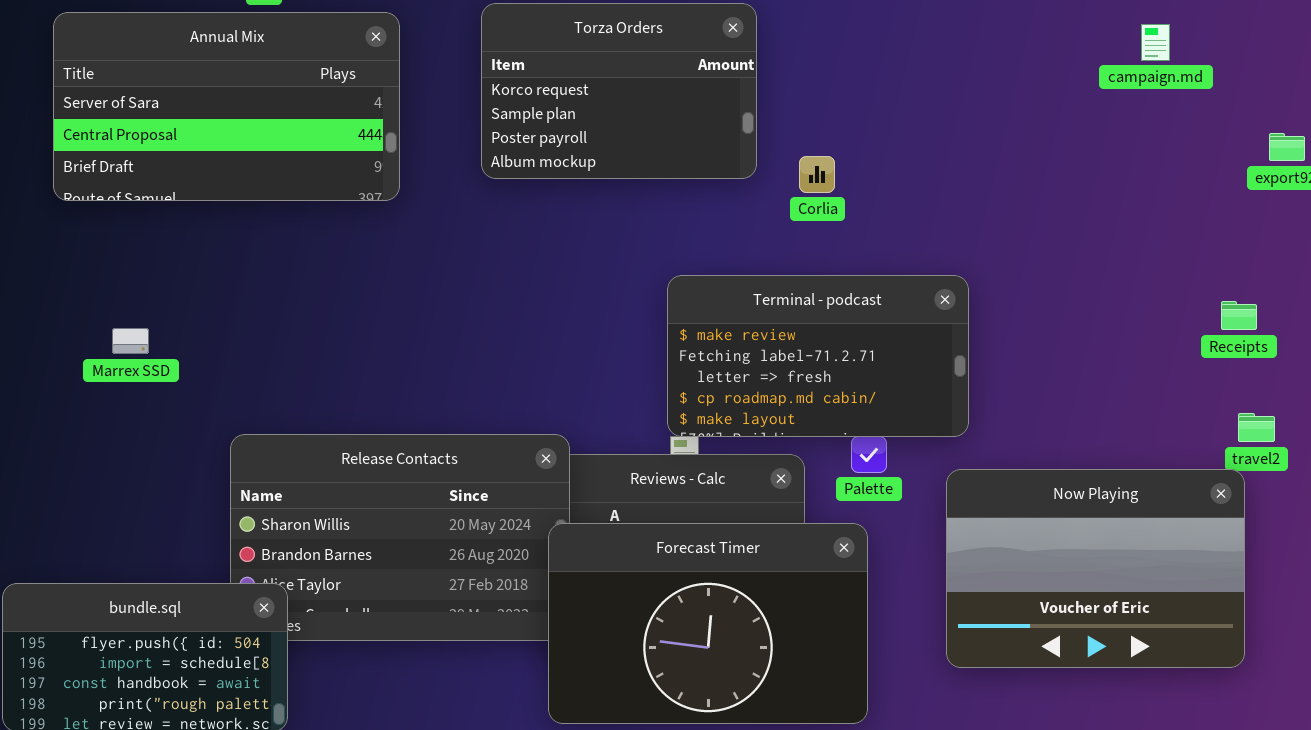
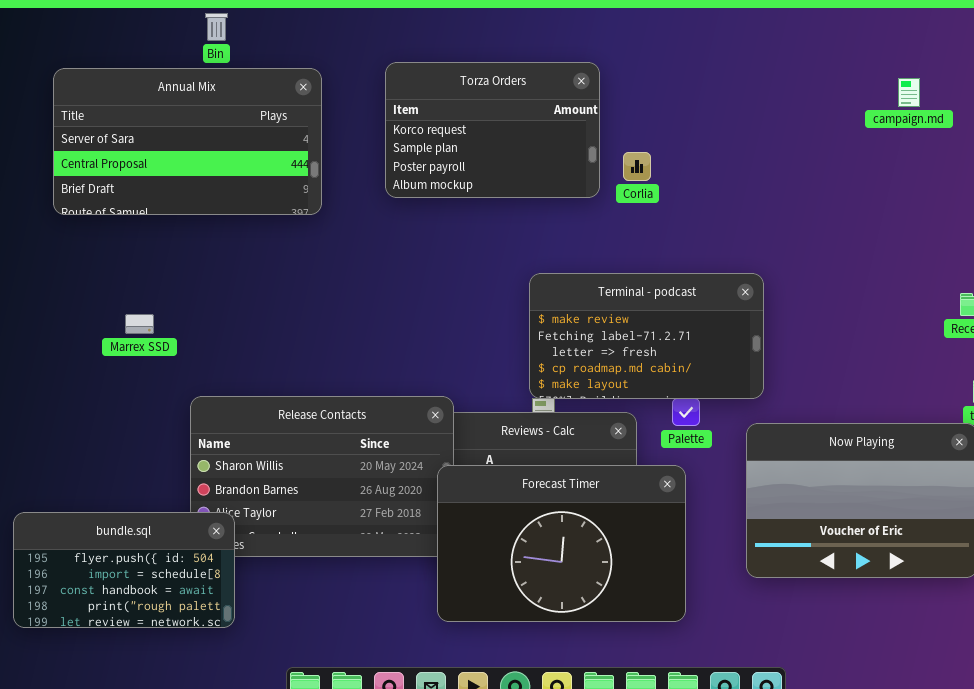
Corlia: [799,156,835,193] -> [623,152,651,181], moved
Marrex SSD: [112,328,149,354] -> [125,314,154,334], moved

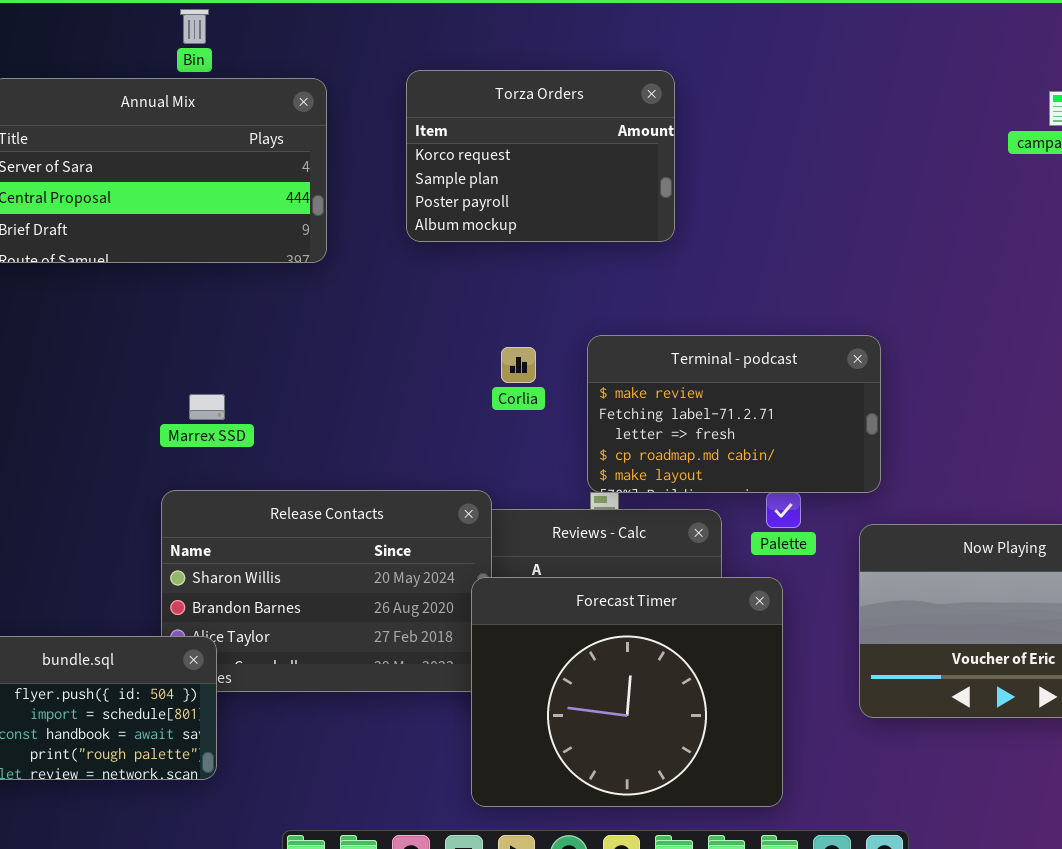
Corlia: [623,152,651,181] -> [501,347,536,383], moved
Marrex SSD: [125,314,154,334] -> [189,394,225,420], moved
Forecast Timer: [437,465,686,622] -> [471,577,783,807], resized

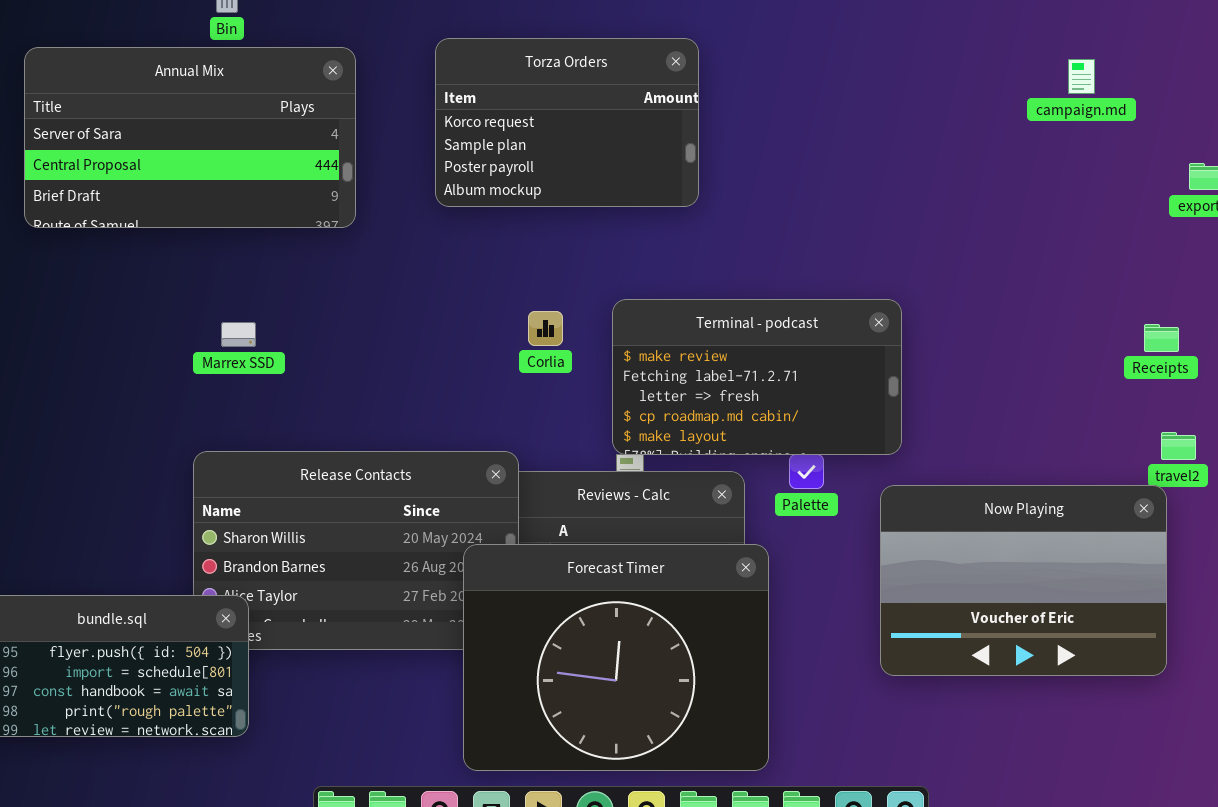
Marrex SSD: [189,394,225,420] -> [221,322,256,347], moved
Forecast Timer: [471,577,783,807] -> [463,544,769,771], moved

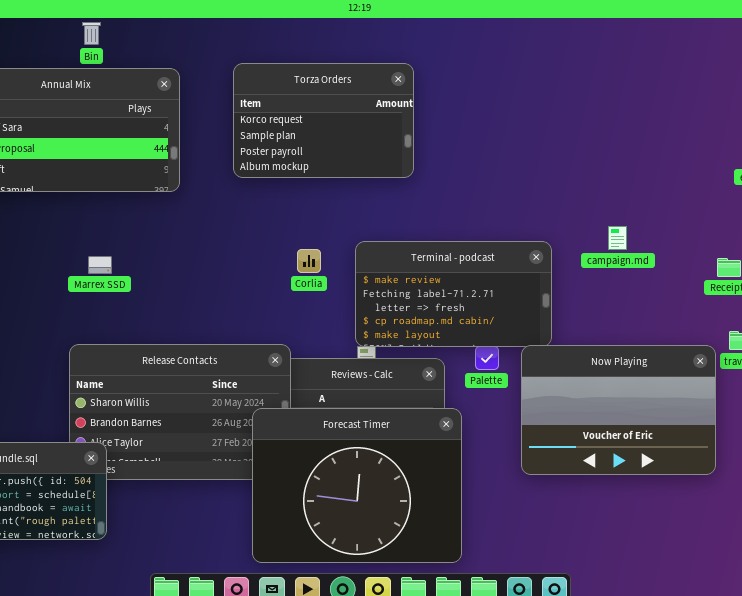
campaign.md: [1068,59,1095,94] -> [608,226,627,250], moved
Now Playing: [880,485,1167,676] -> [521,345,716,475], moved

